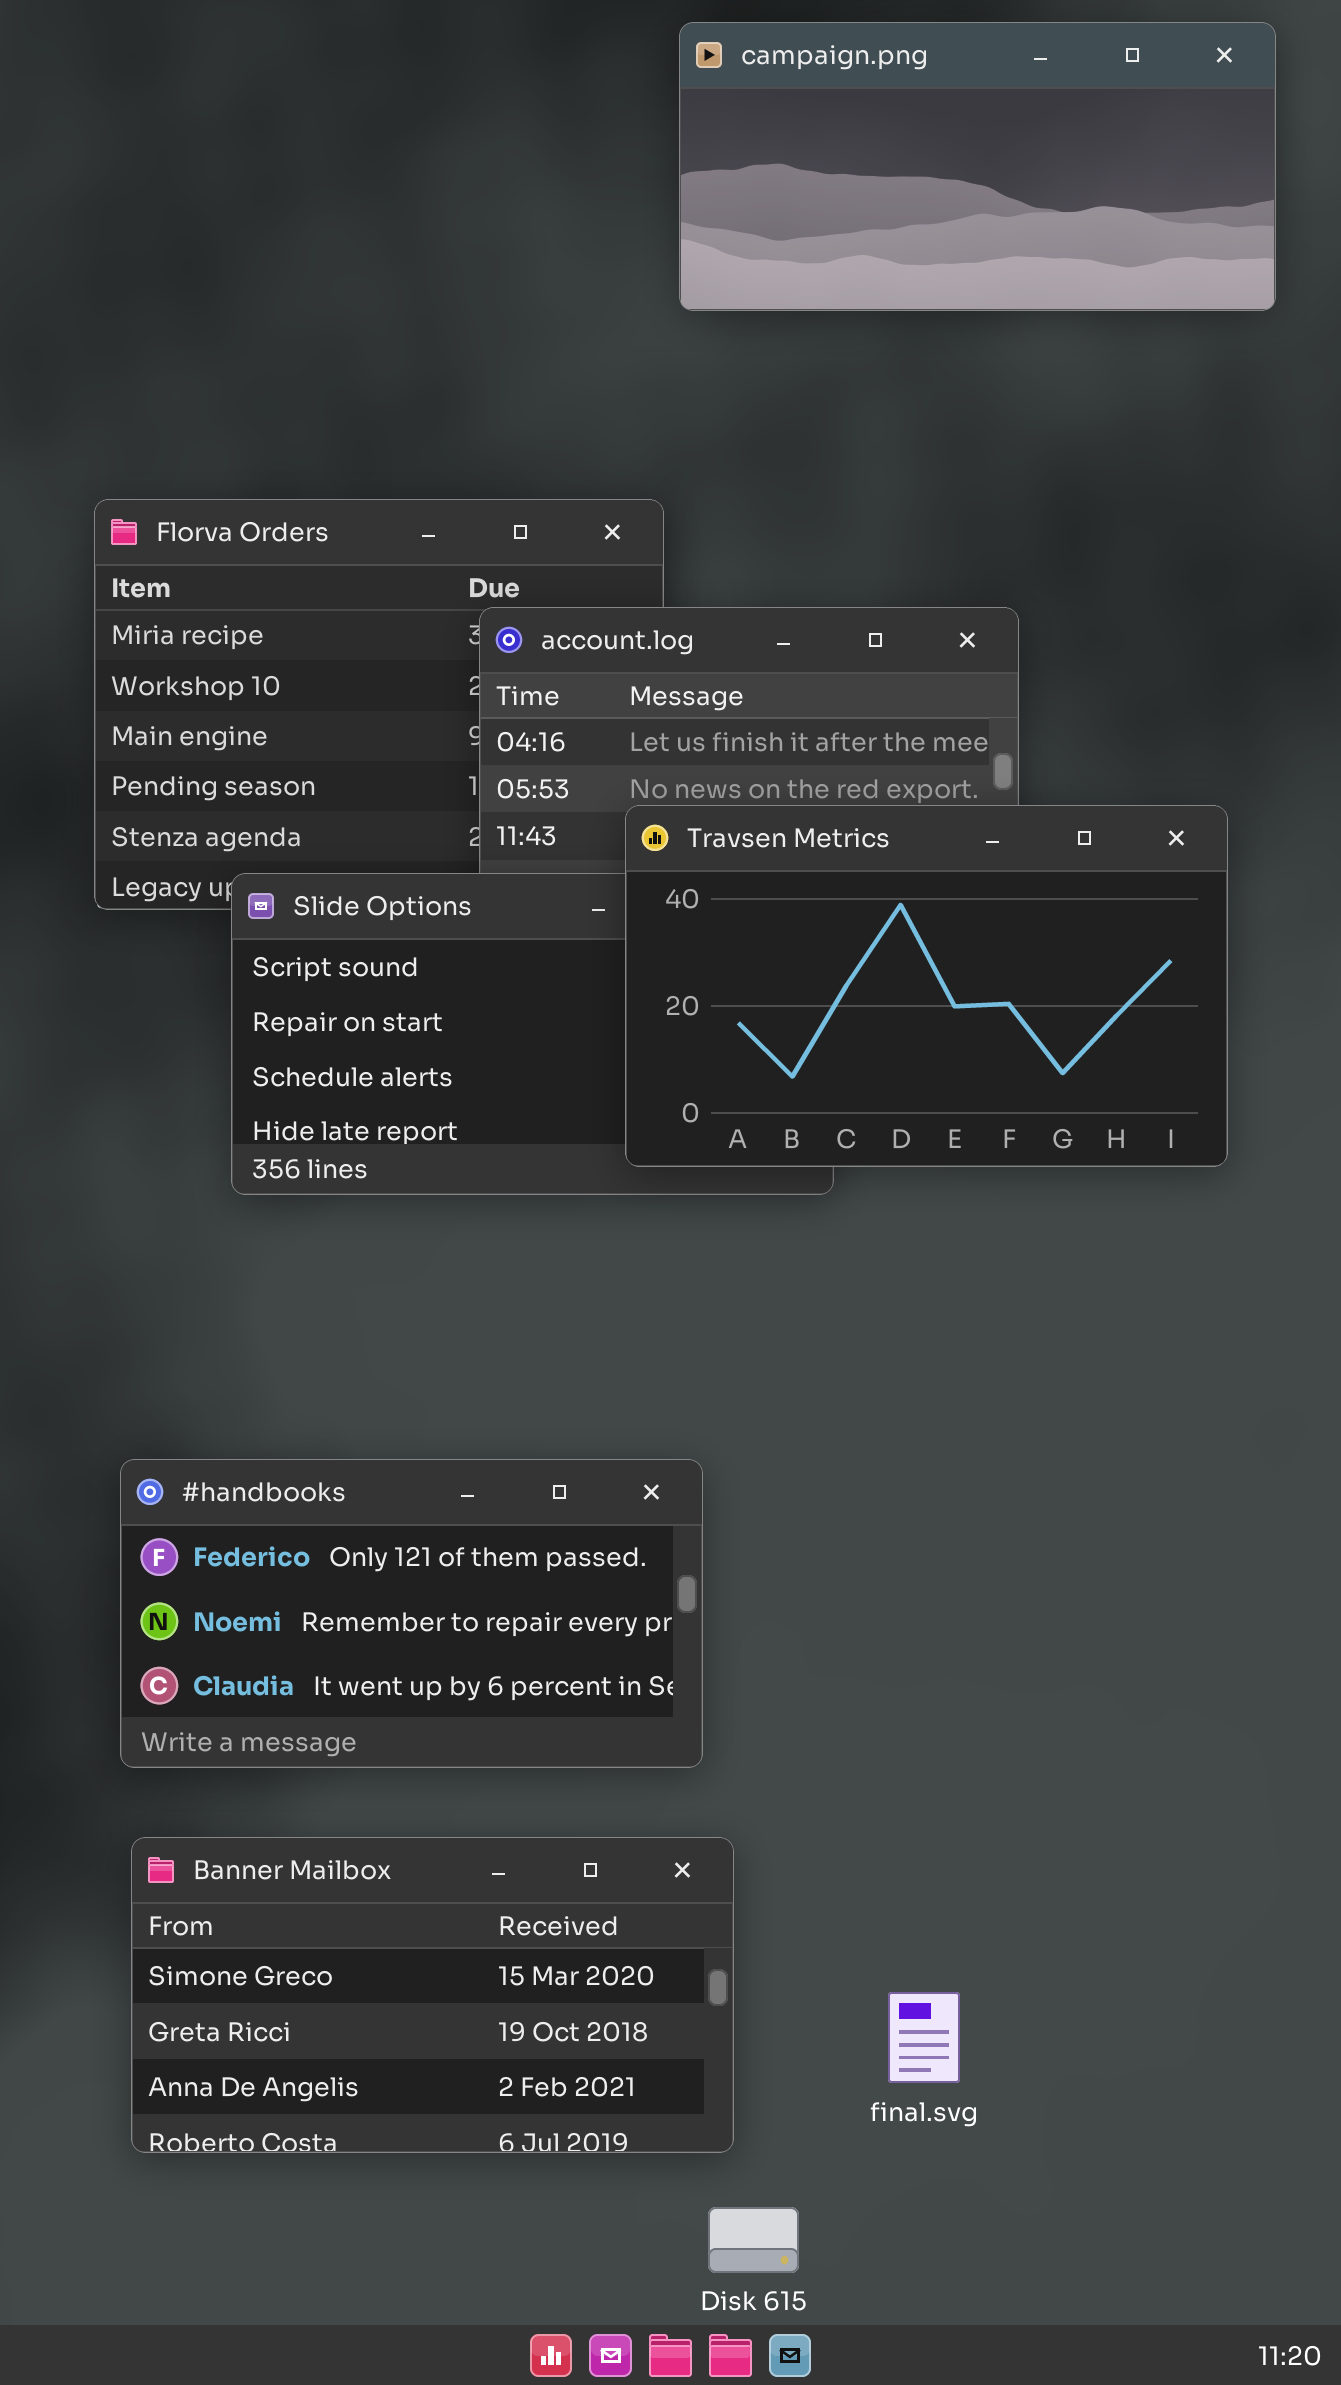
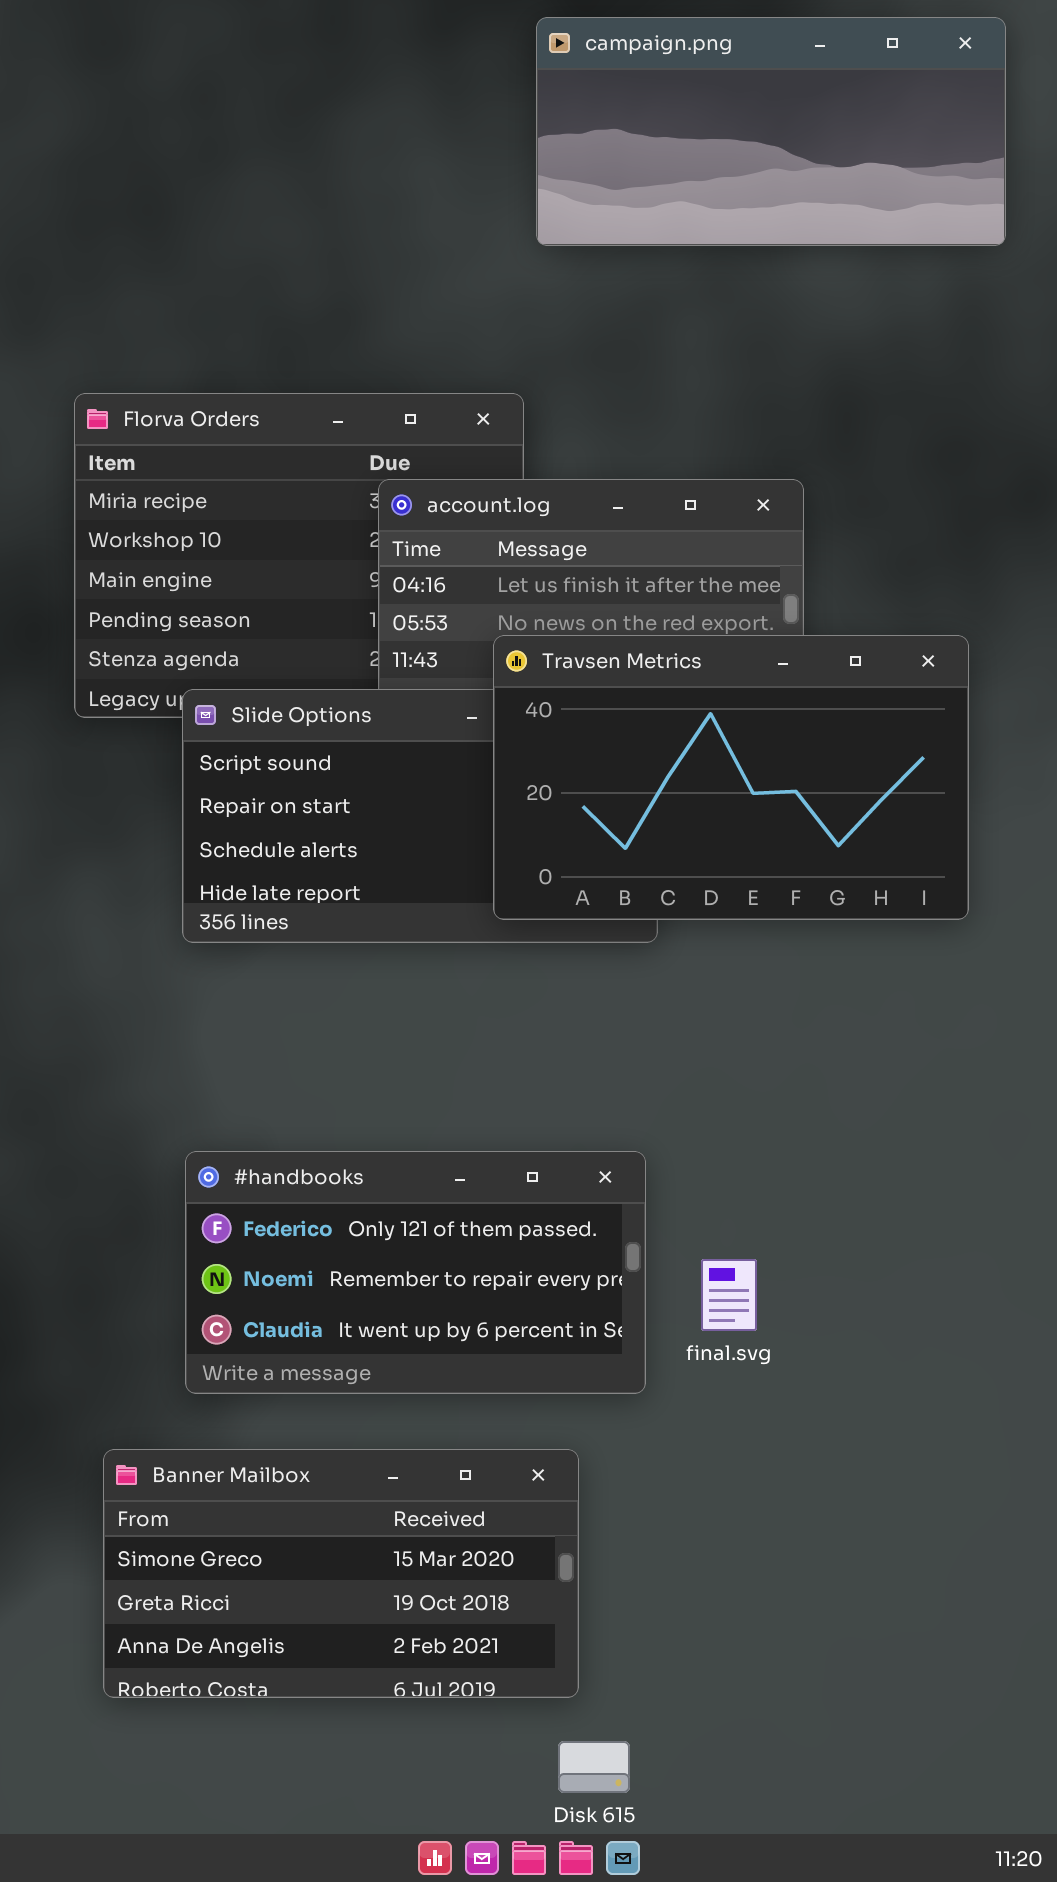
#handbooks: [120,1459,703,1768] -> [185,1151,646,1394], moved
final.svg: [888,1992,960,2083] -> [701,1259,757,1331], moved

